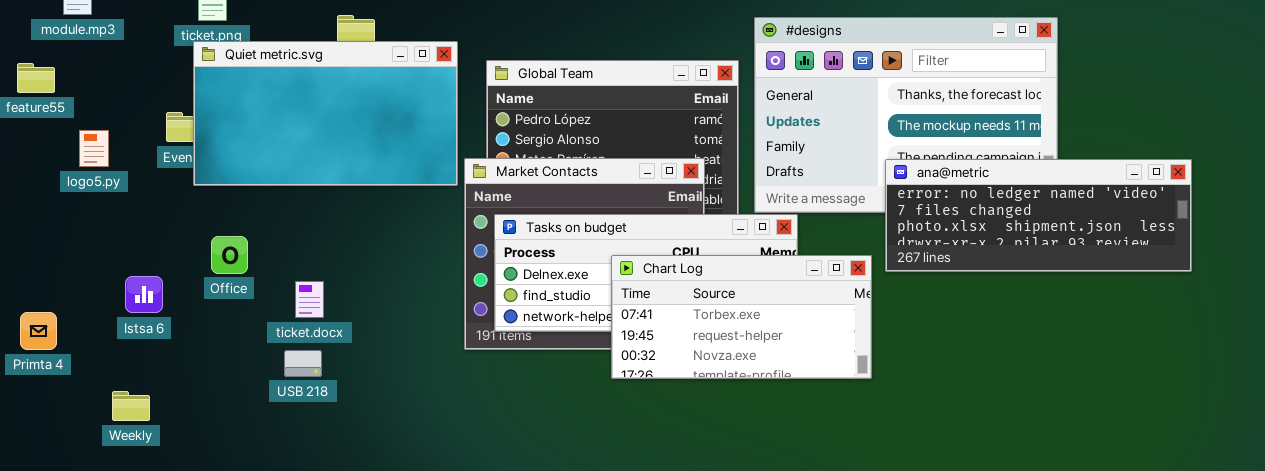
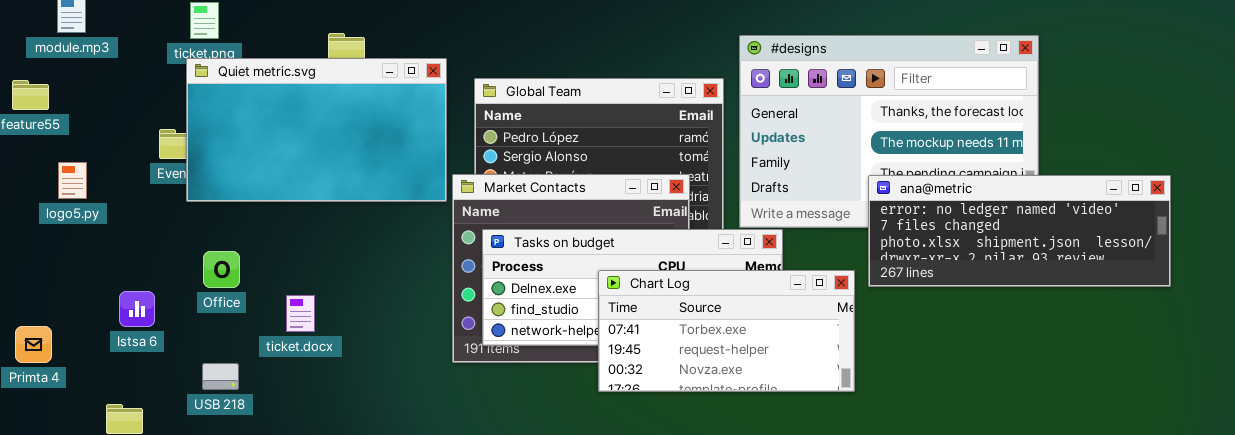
logo5.py: [79,130,109,167] -> [58,162,87,199], moved
USB 218: [284,350,322,377] -> [202,363,239,390], moved

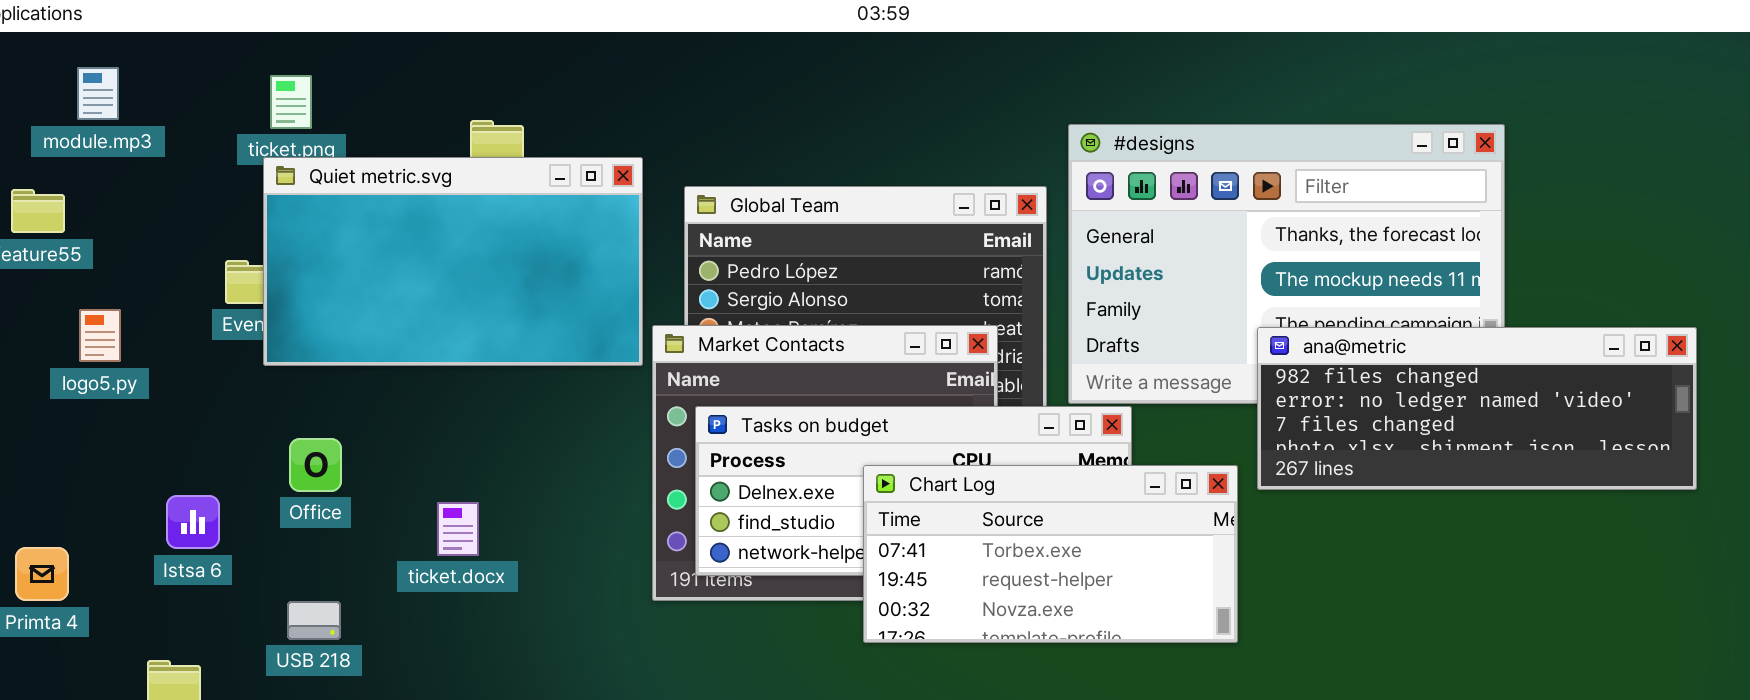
ana@metric: [868,175,1171,287] -> [1257,327,1697,490], scrolled up 1 row
ticket.docx: [286,295,315,332] -> [437,502,479,556], moved

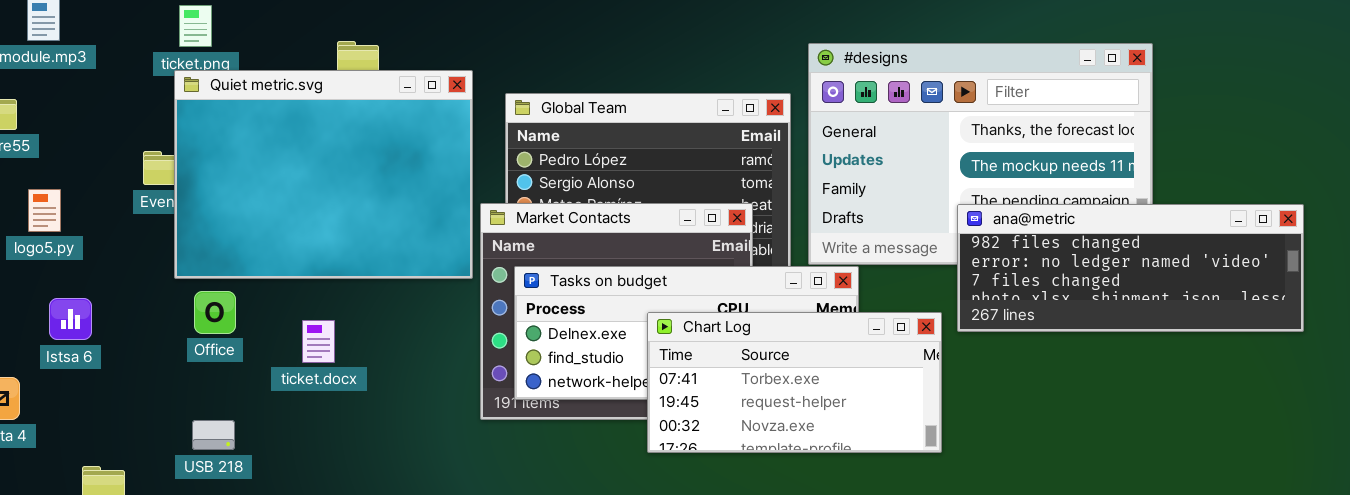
Quiet metric.svg: [263,157,643,366] -> [174,70,473,279], resized
Istsa 6: [166,495,220,549] -> [49,298,92,340], moved
ticket.docx: [437,502,479,556] -> [302,320,335,363], moved

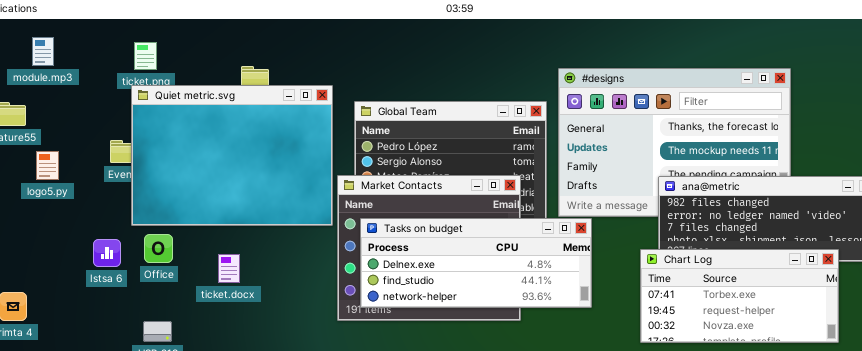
logo5.py: [28,189,61,232] -> [36,151,59,180], moved
Istsa 6: [49,298,92,340] -> [93,239,121,267], moved
Chart Log: [647,312,942,453] -> [640,249,839,343], moved

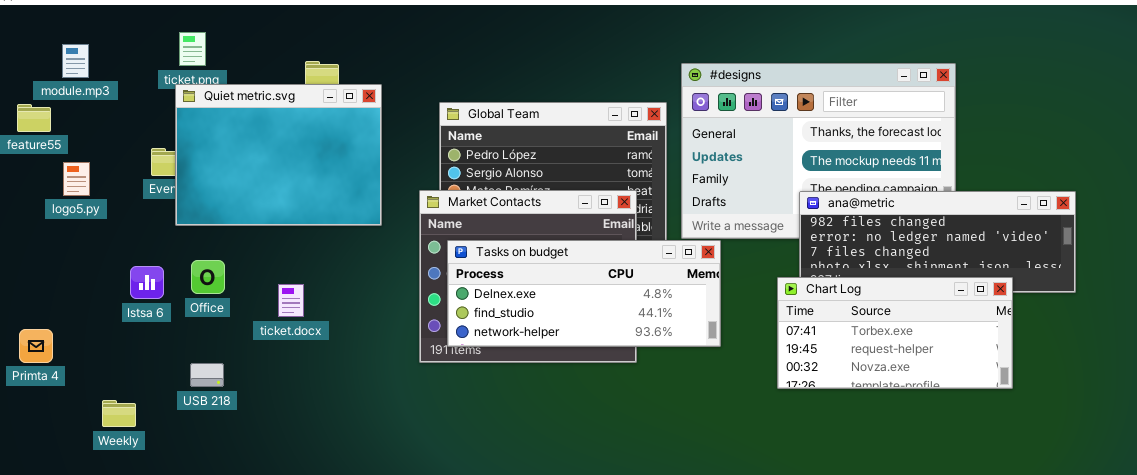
module.mp3: [32,37,54,66] -> [62,44,89,78], moved
Quiet metric.svg: [131,85,333,226] -> [175,84,382,226], resized

